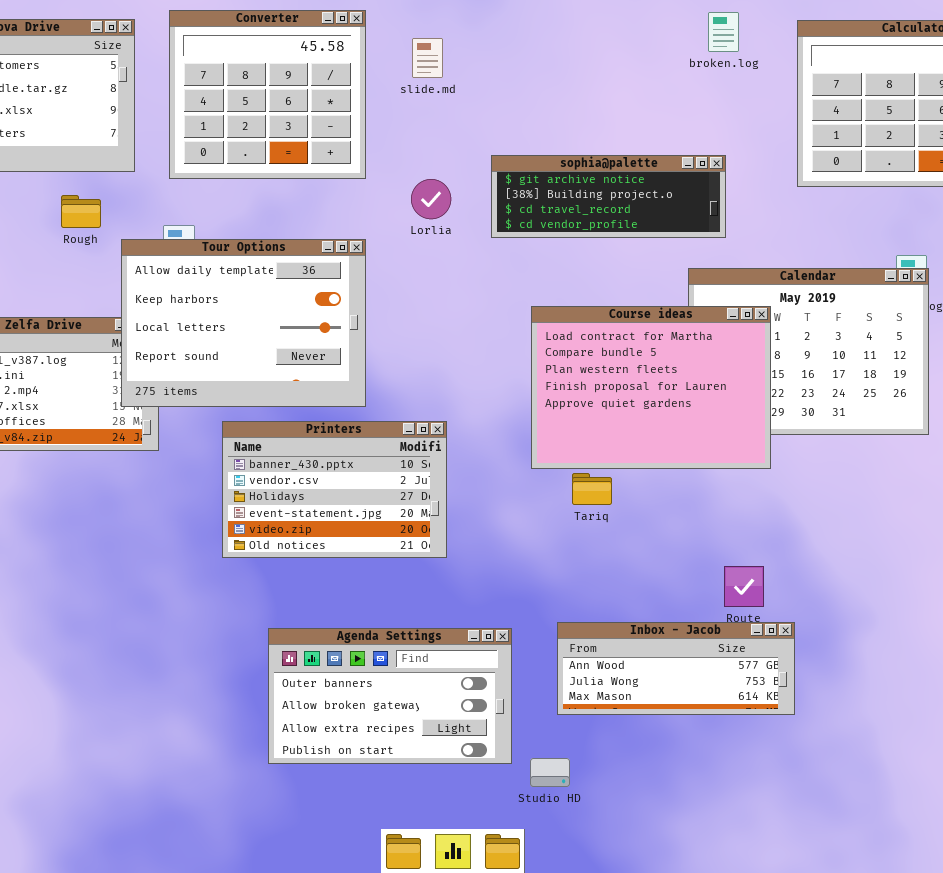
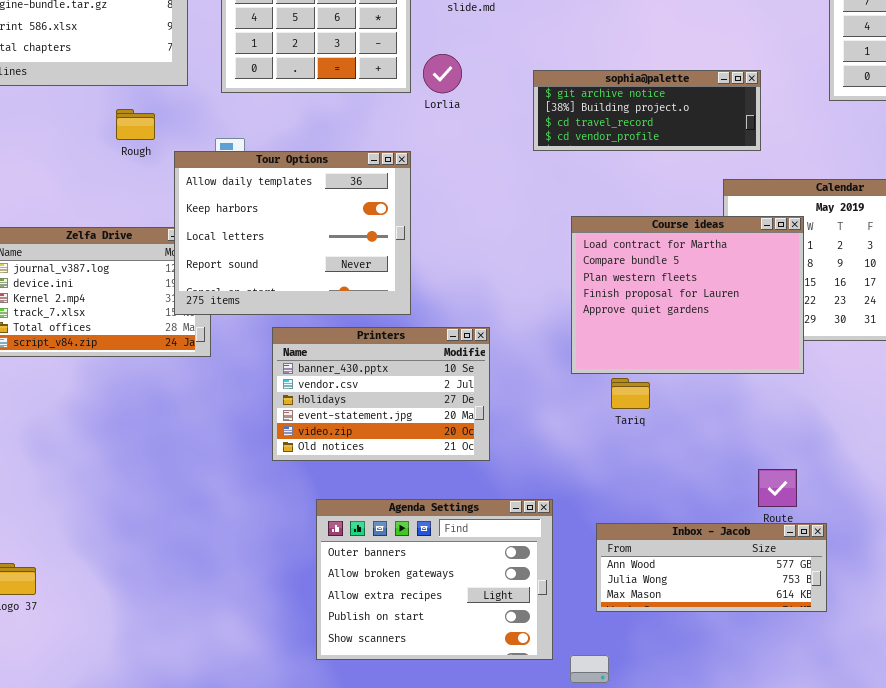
Lorlia: [411,179,451,219] -> [423,54,462,93], moved
Agenda Settings: [268,628,512,764] -> [316,499,553,660], resized

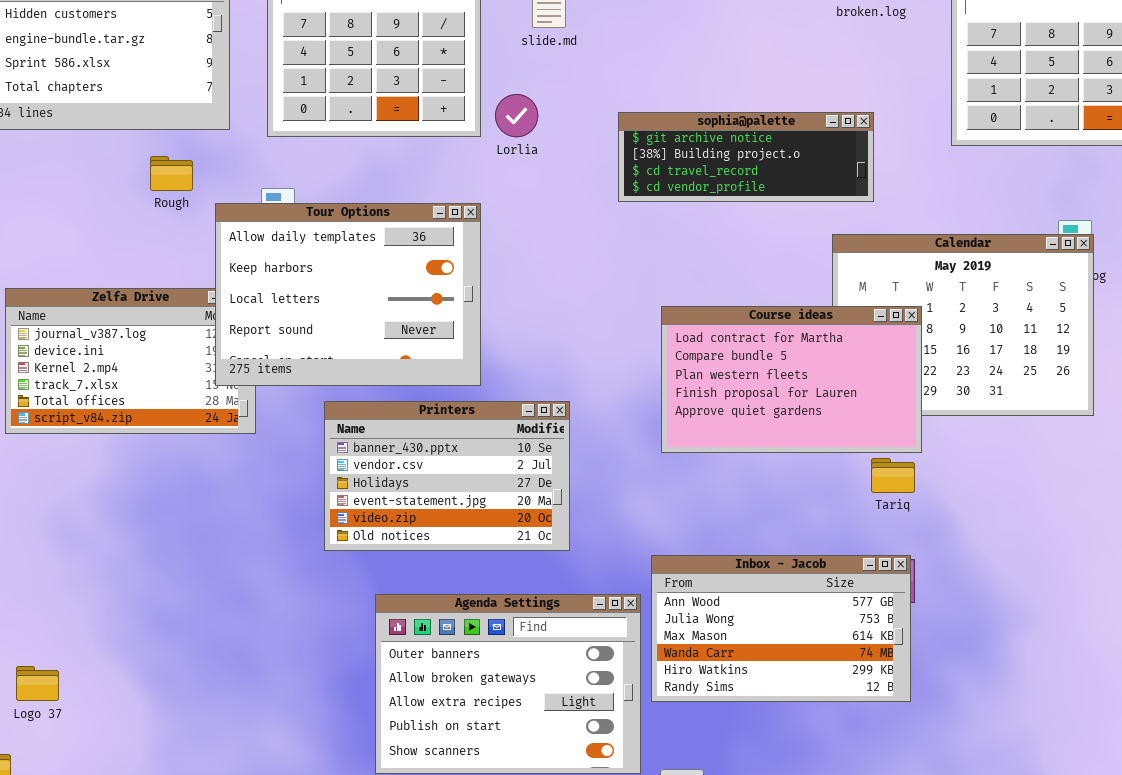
Course ideas: [571,216,804,374] -> [661,306,922,453], resized
Tariq: [611,378,650,409] -> [871,458,915,493], moved
Inbox - Jacob: [596,523,827,612] -> [651,555,911,702], moved, resized

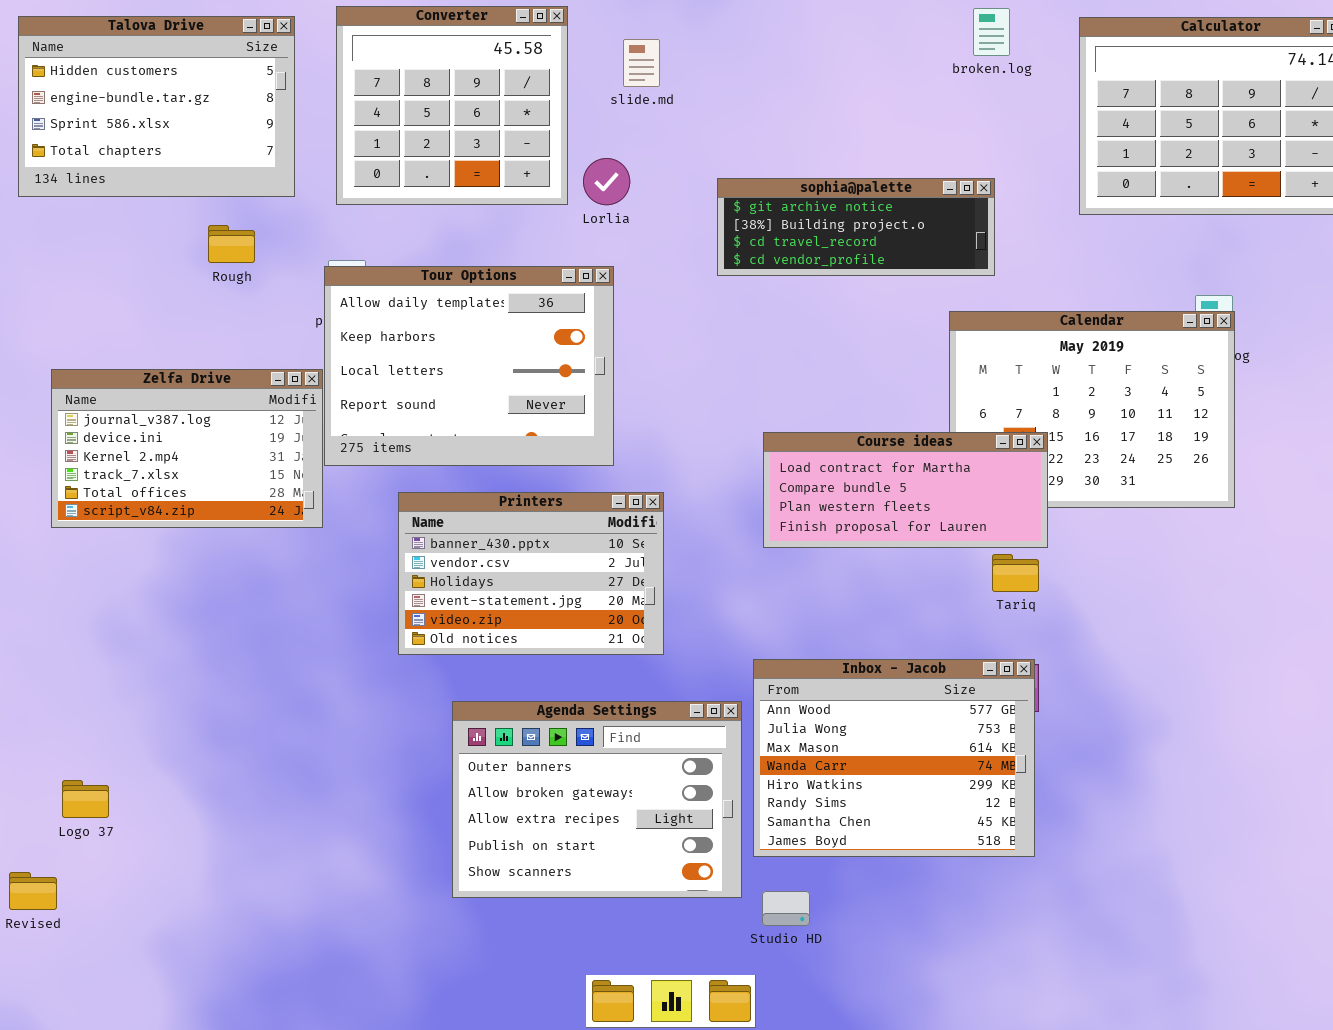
Tour Options: [215,203,481,386] -> [324,266,614,466], moved
Course ideas: [661,306,922,453] -> [763,432,1048,548], resized
Inbox - Jacob: [651,555,911,702] -> [753,659,1035,857], resized

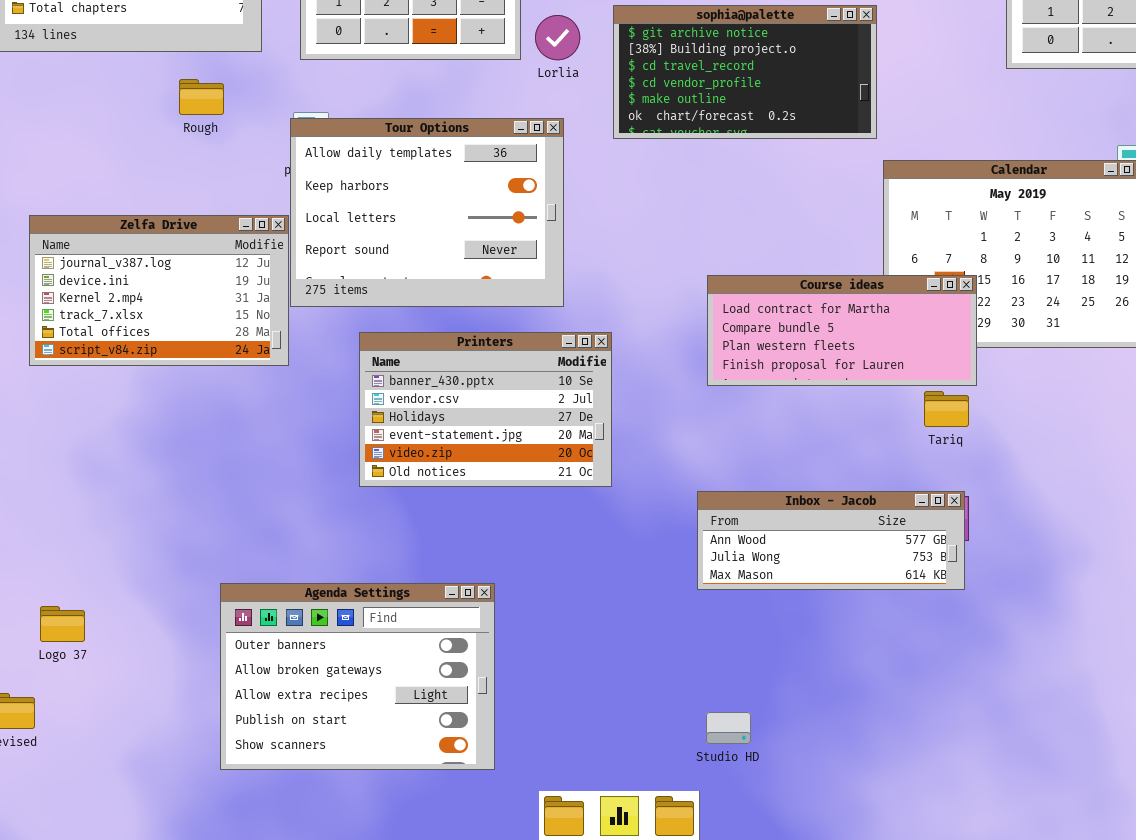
sophia@palette: [717,178,995,276] -> [613,5,877,139], moved, resized
Inbox - Jacob: [753,659,1035,857] -> [697,491,965,590], resized
Agenda Settings: [452,701,742,898] -> [220,583,495,770], moved

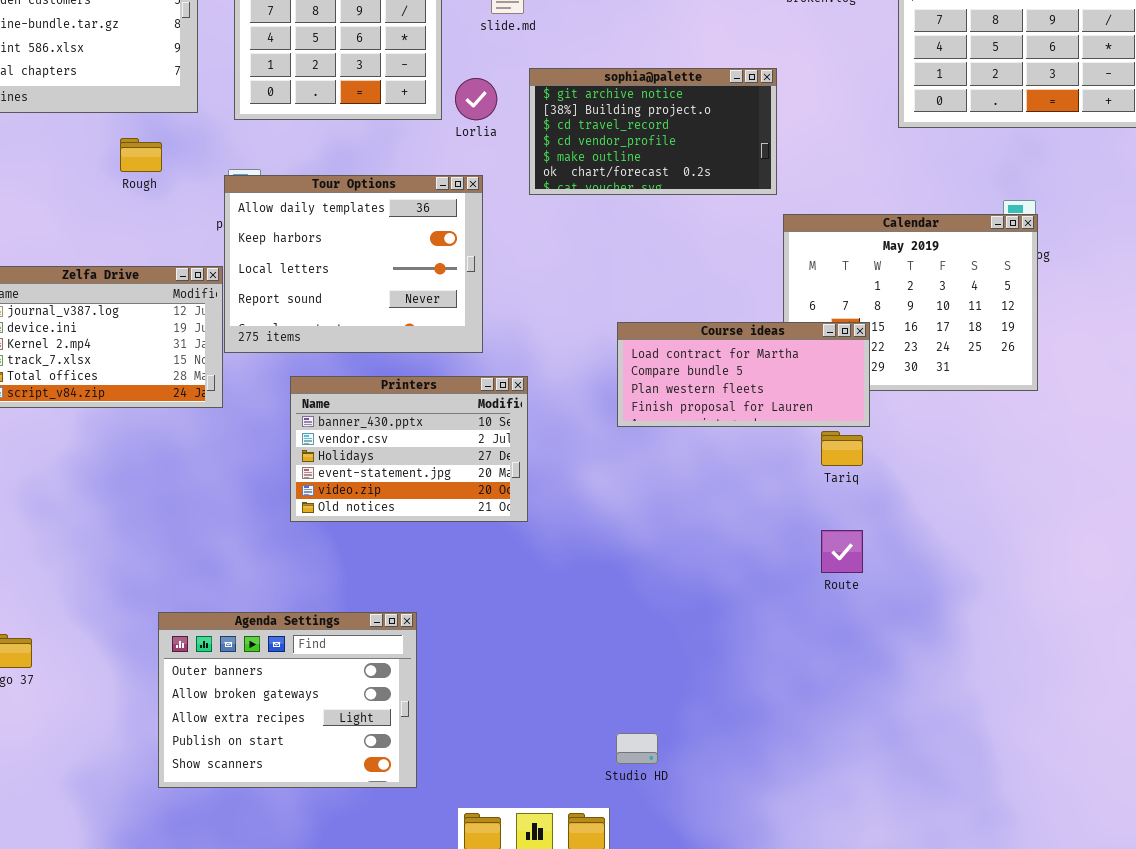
Inbox - Jacob: [697,491,965,590] -> none, closed

